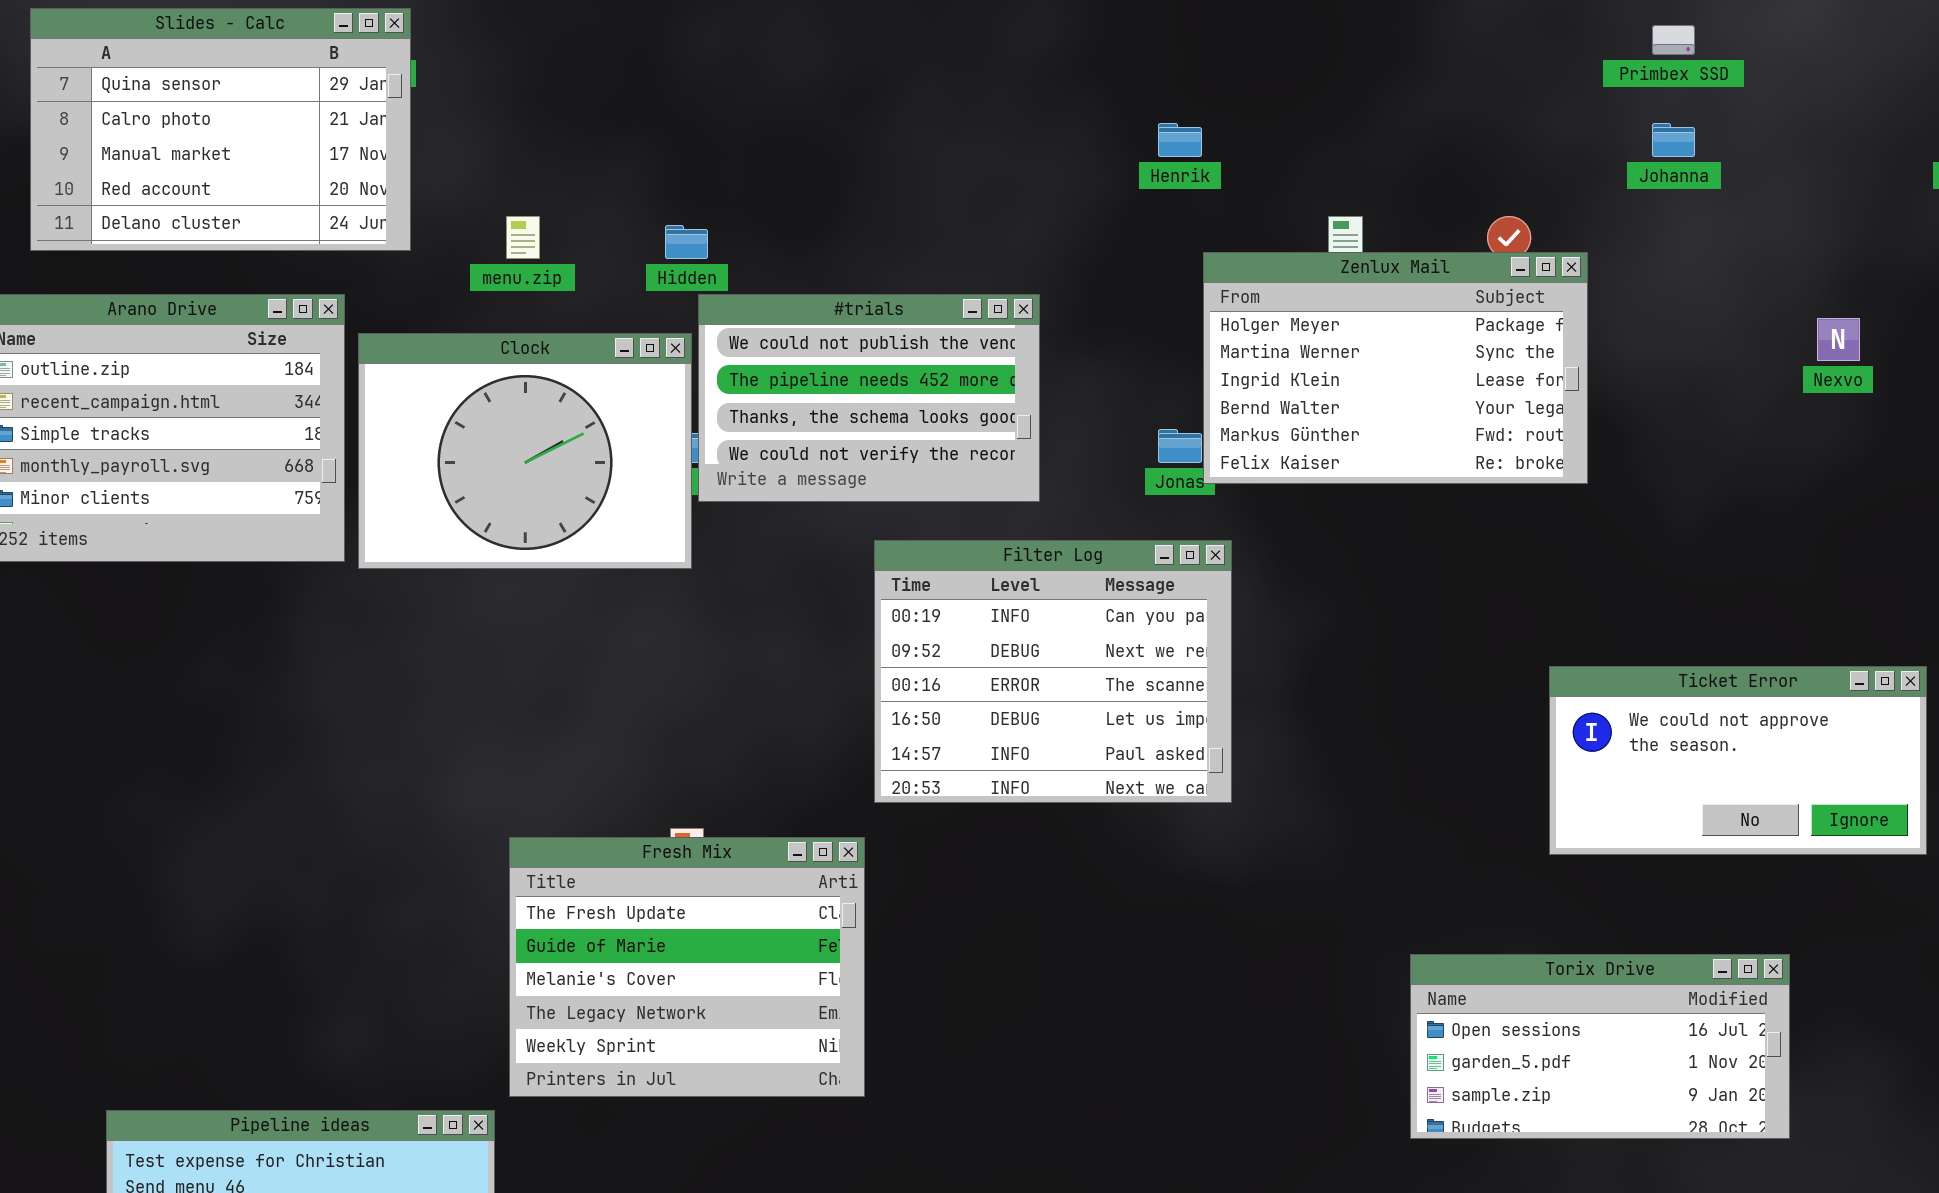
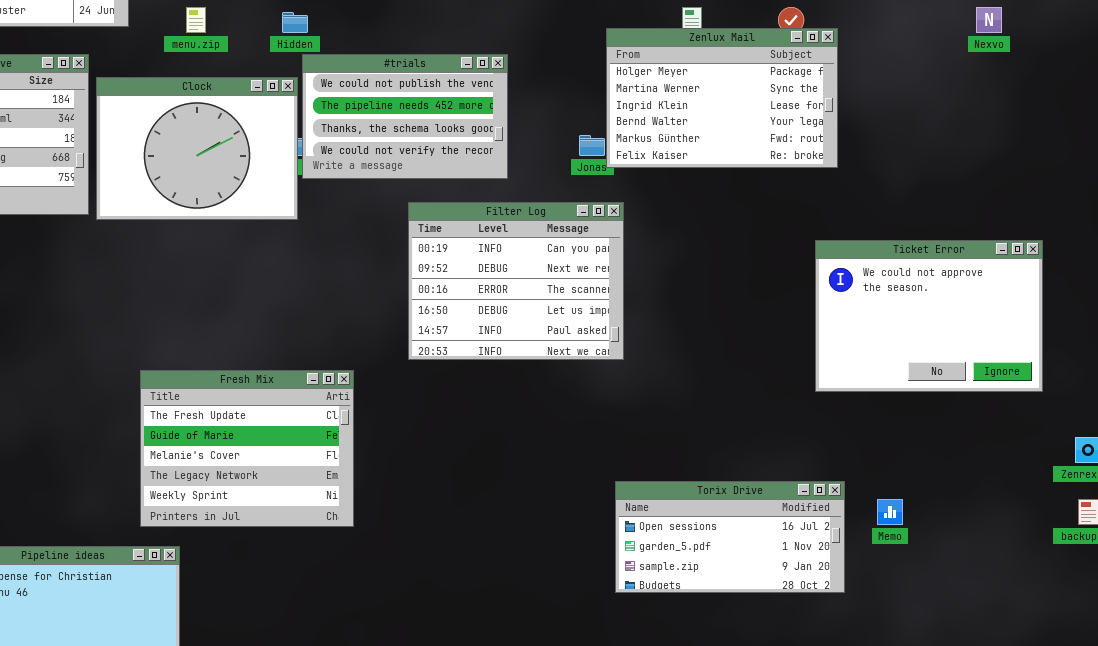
Nexvo: [1817,318,1860,361] -> [976,7,1002,33], moved
Ticket Error: [1549,666,1927,855] -> [815,240,1043,392], resized
Fresh Mix: [509,837,865,1097] -> [140,370,354,527], moved
Torix Drive: [1410,954,1790,1139] -> [615,481,845,593], moved

